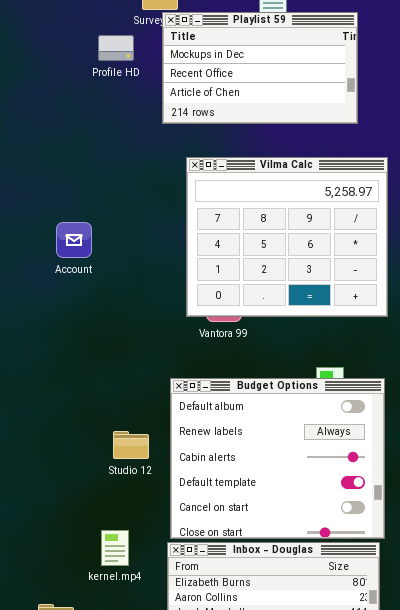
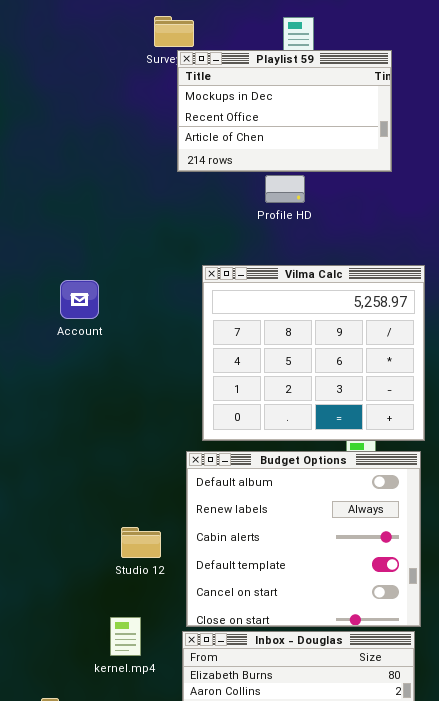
Profile HD: [98,35,134,61] -> [265,175,305,203], moved
Vilma Calc: [186,157,388,317] -> [202,265,425,441], moved
Studio 12: [113,431,149,459] -> [121,527,161,558], moved

